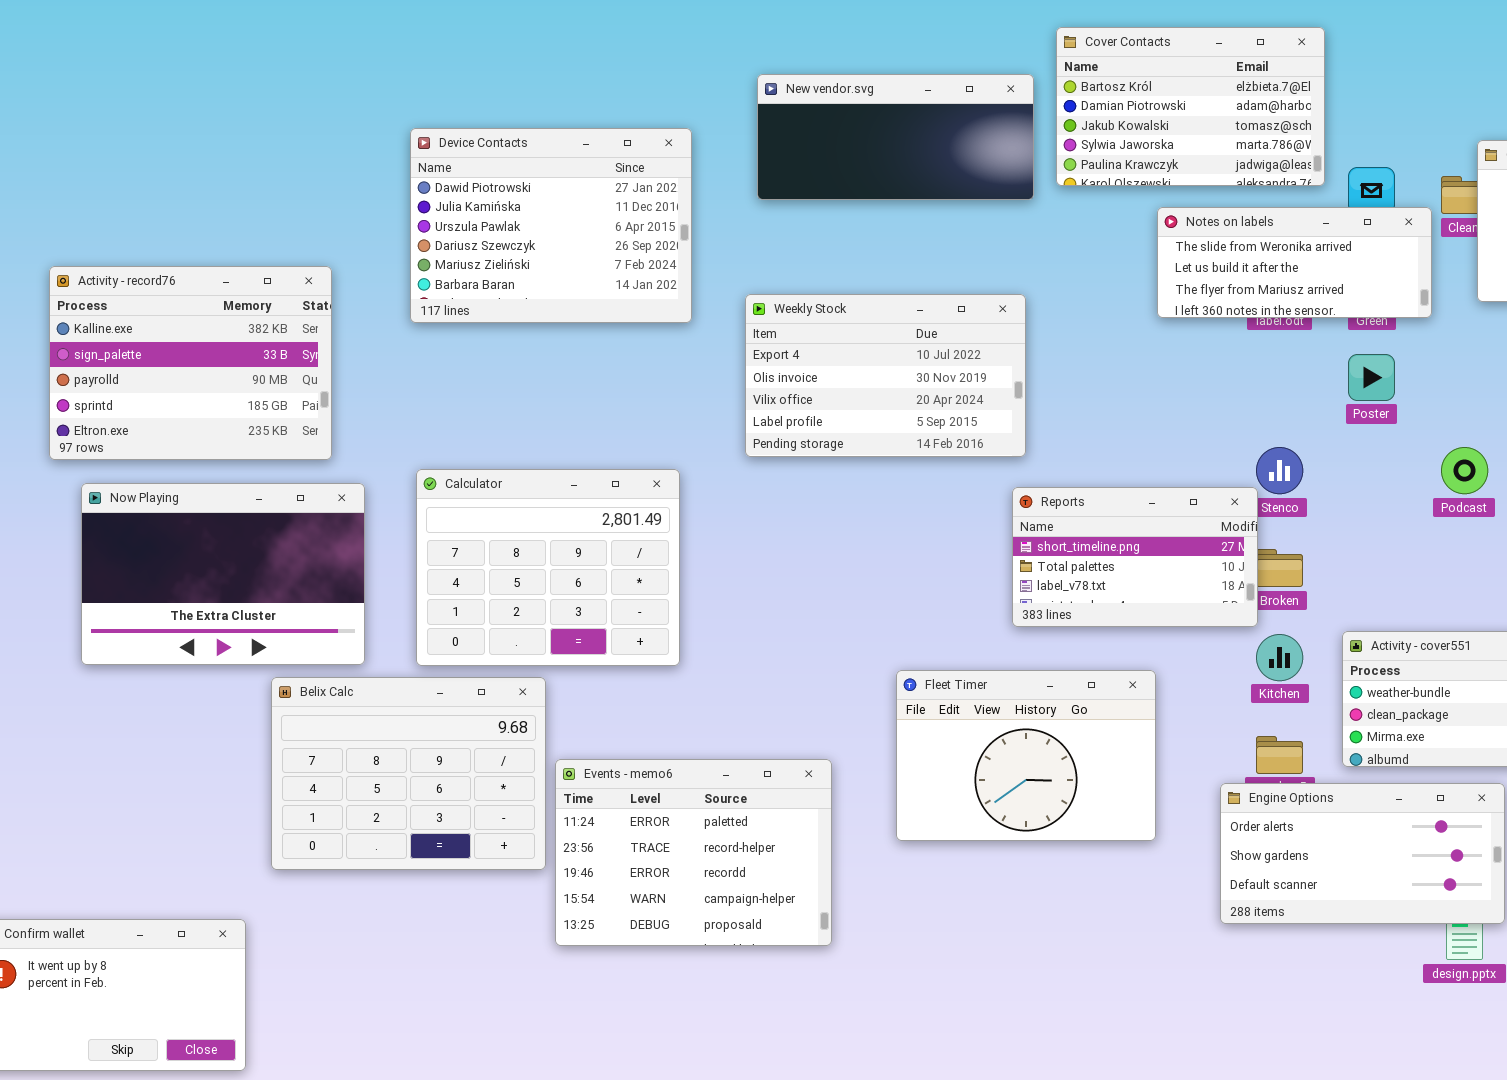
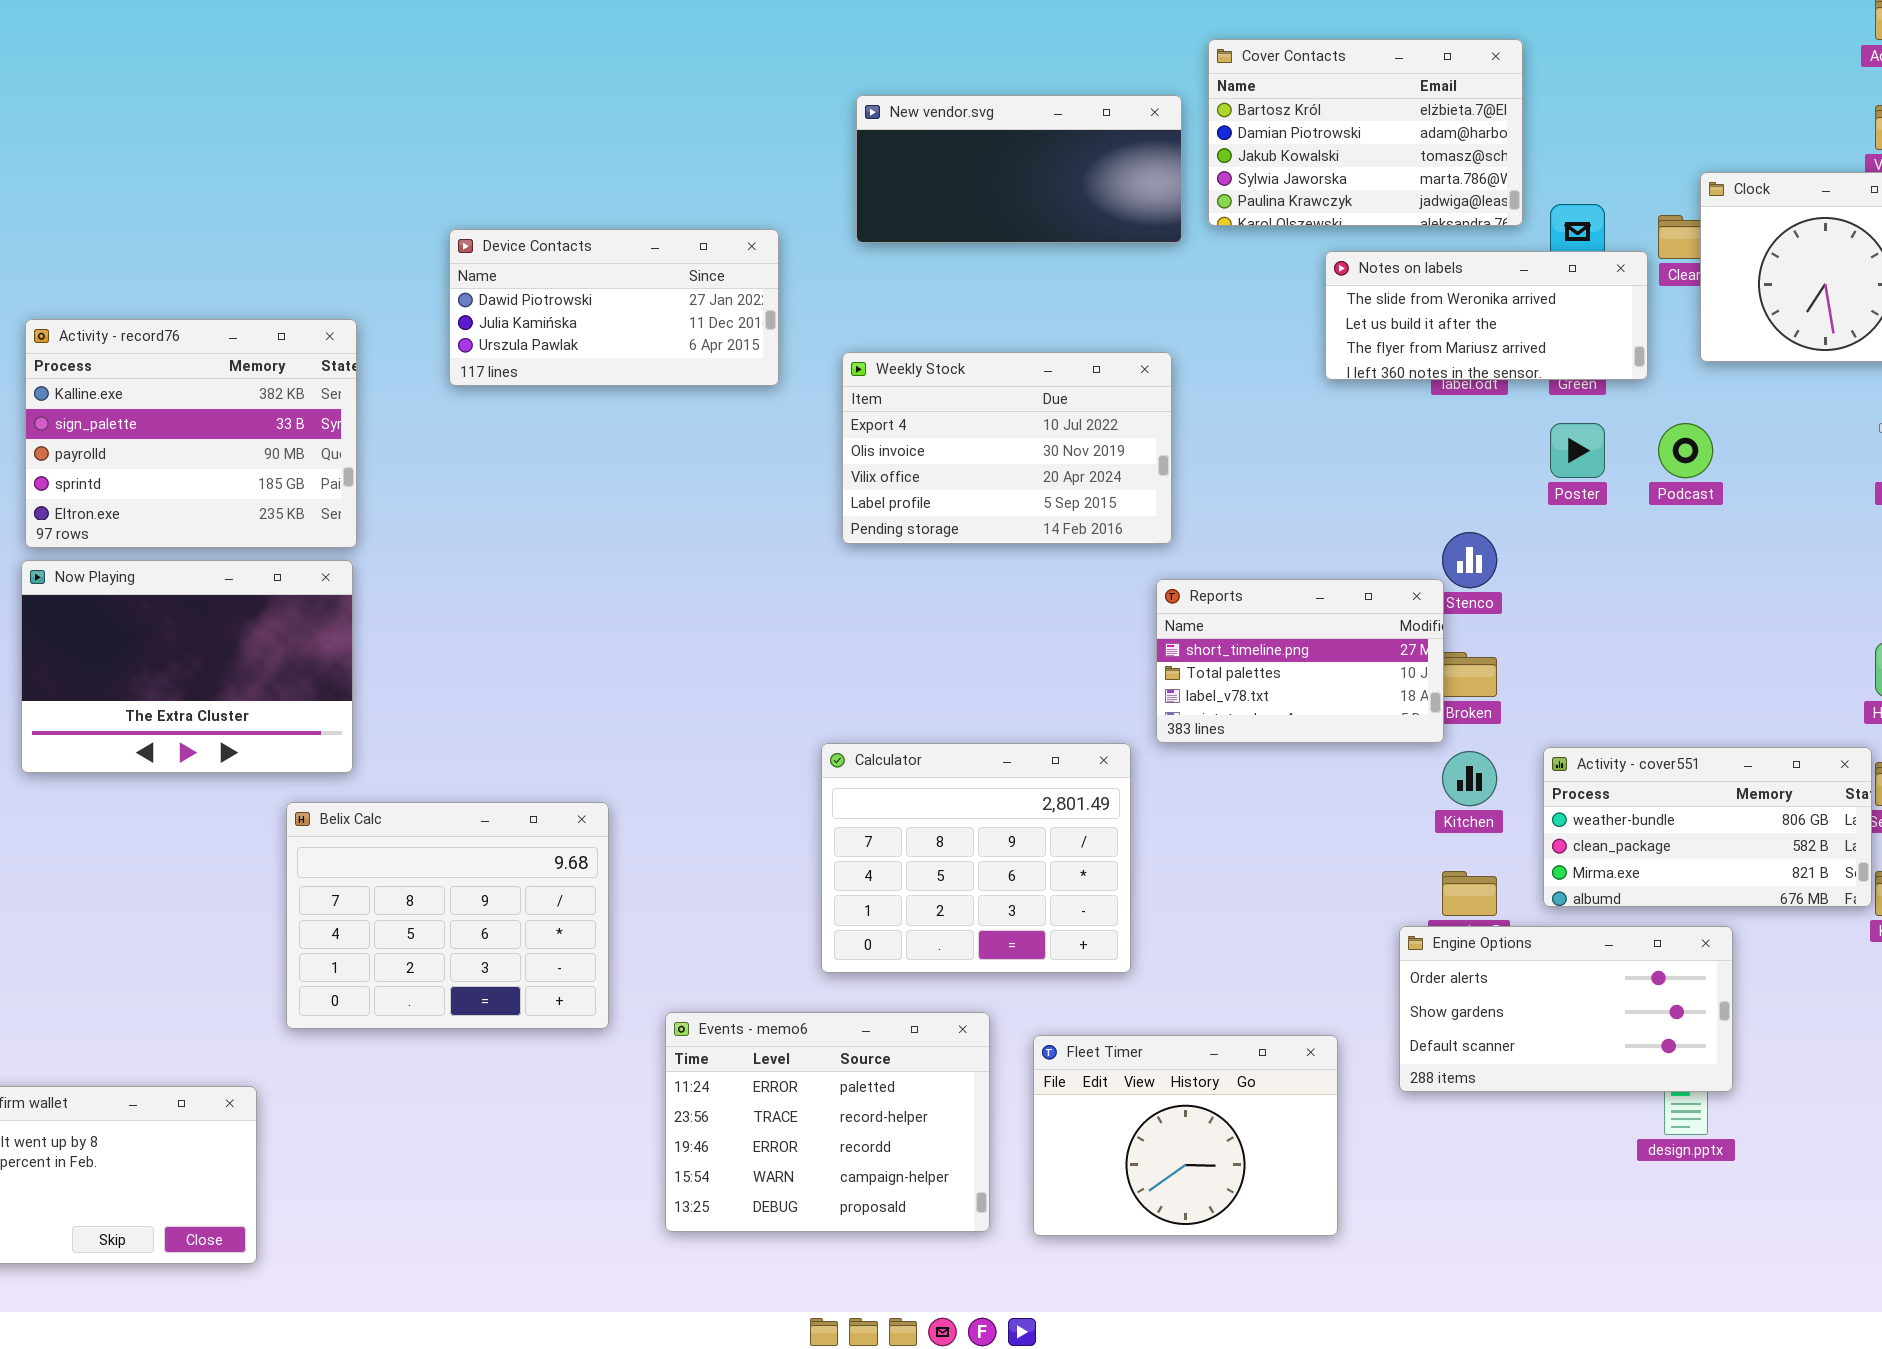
Device Contacts: [410,128,692,323] -> [449,229,779,386], resized
Podcast: [1441,447,1488,494] -> [1658,423,1713,478], moved
Calculator: [416,469,680,666] -> [821,743,1131,973], moved
Now Playing: [81,483,365,665] -> [21,560,353,773], moved
Fleet Timer: [896,670,1156,841] -> [1033,1035,1338,1236], moved
Events - memo6: [555,759,832,946] -> [665,1012,990,1232], moved

